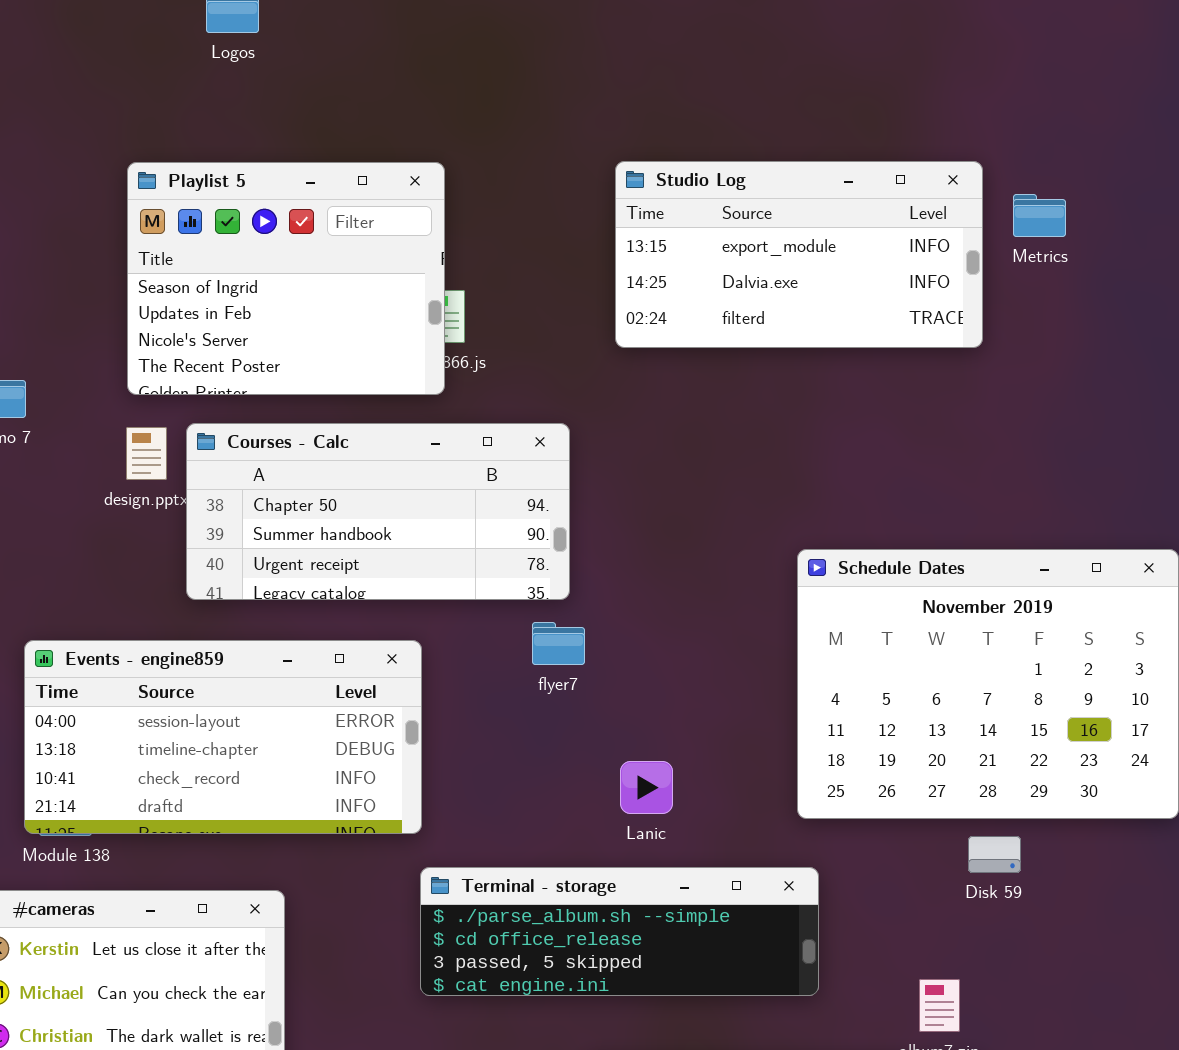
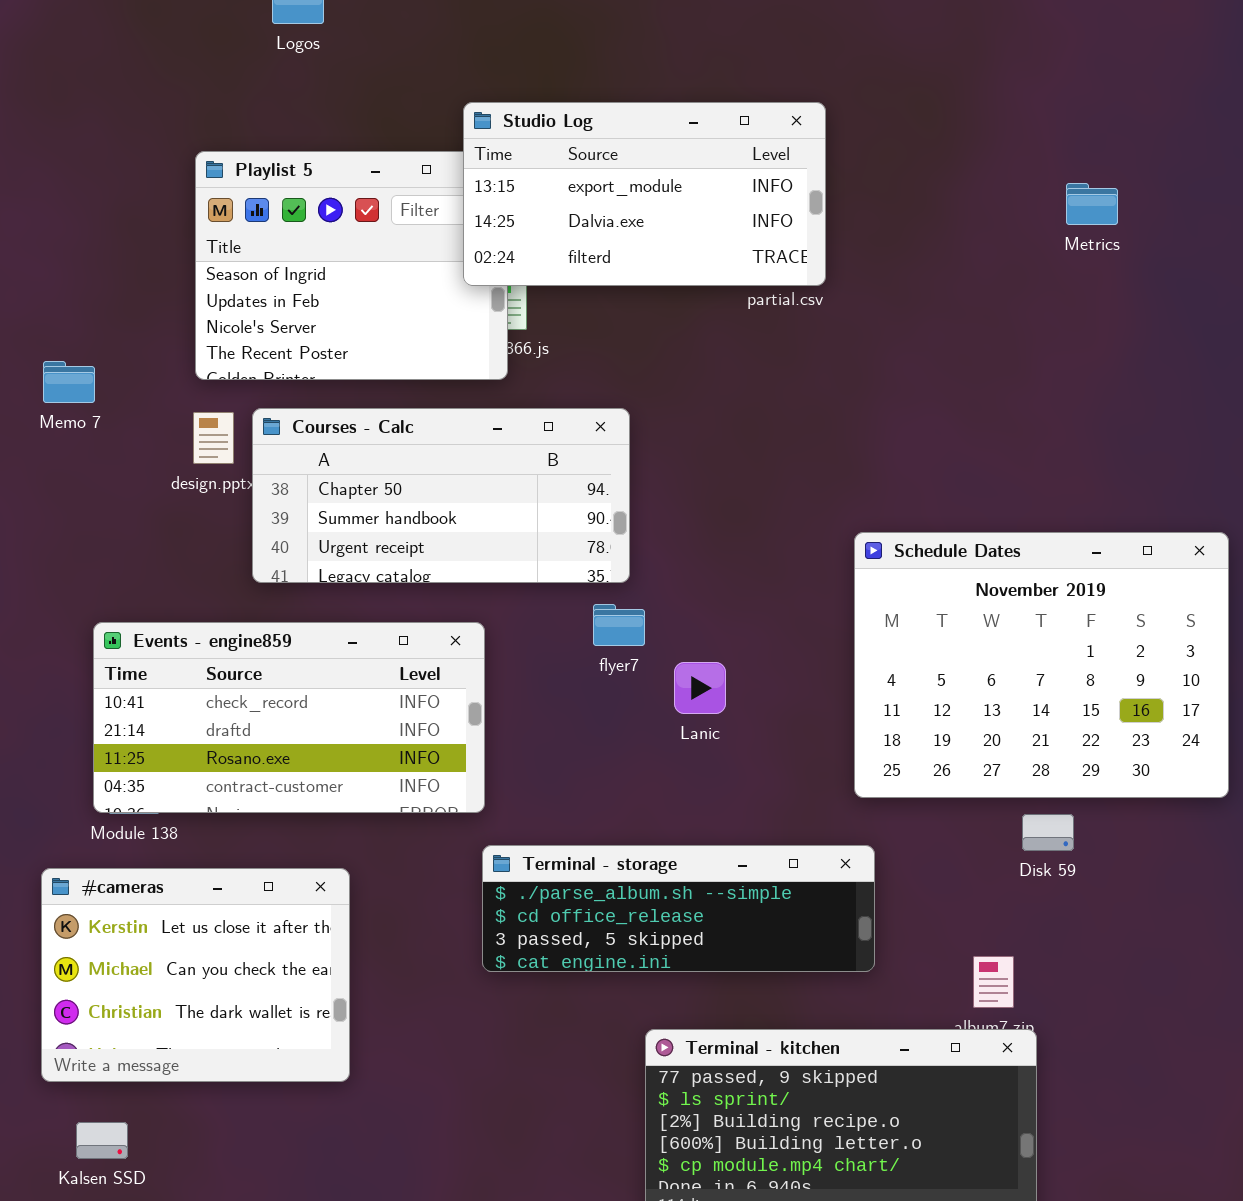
Studio Log: [615,161,983,348] -> [463,102,826,286], moved
Events - engine859: [24,640,422,834] -> [93,622,485,813], scrolled down 2 rows
Lanic: [620,761,673,814] -> [674,662,726,714], moved

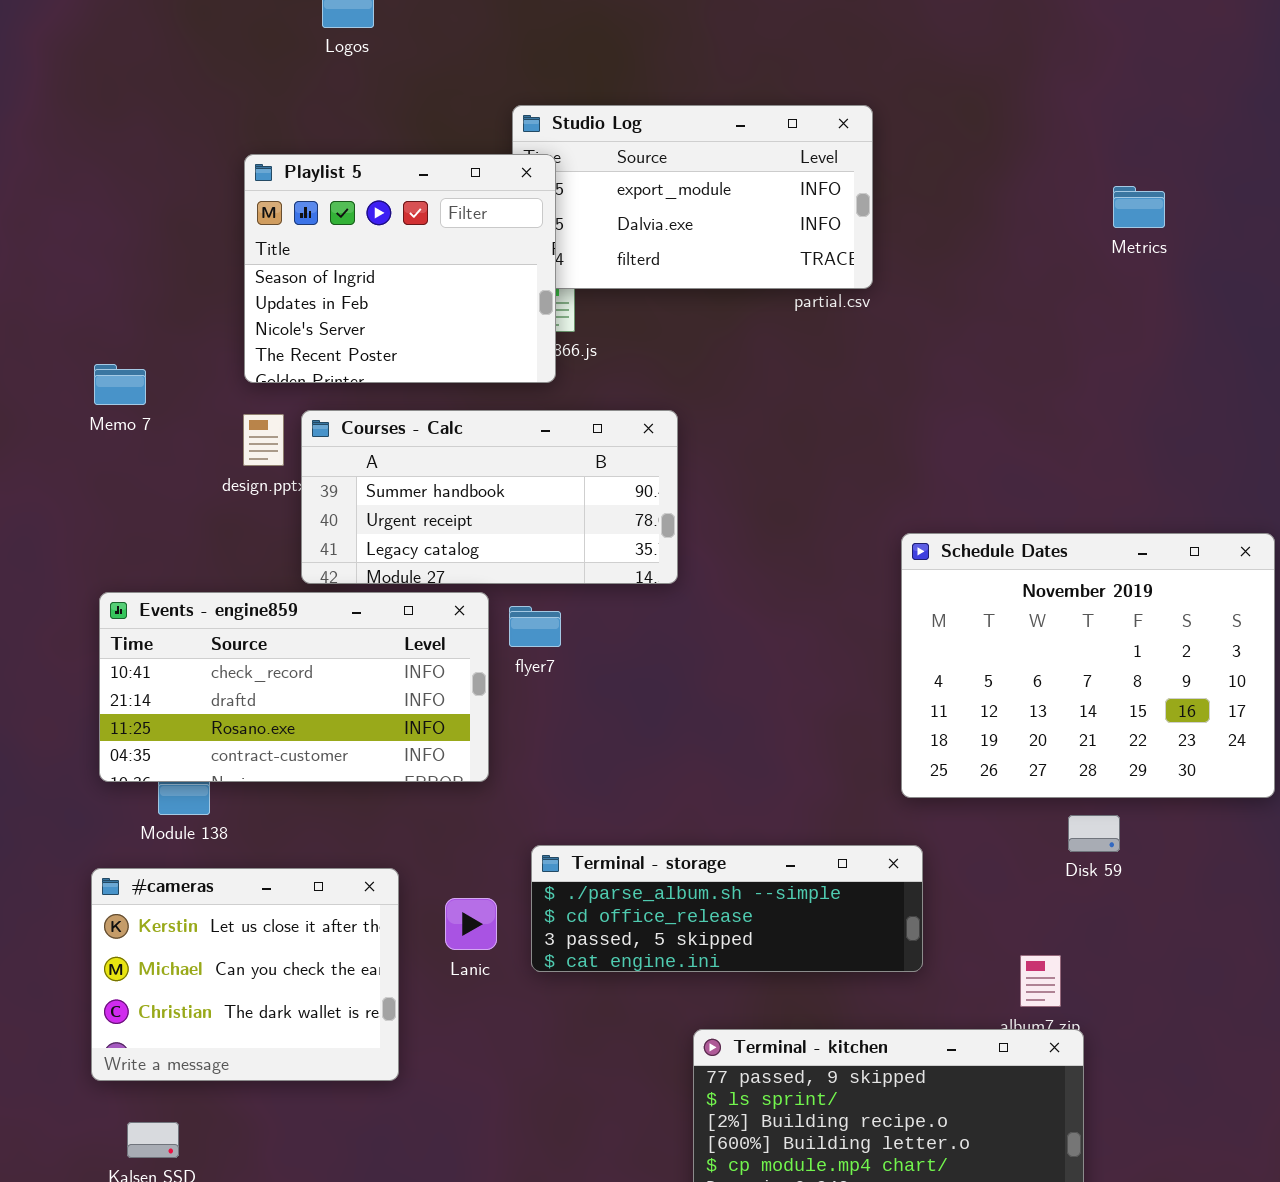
Playlist 5: [195,151,508,380] -> [244,154,556,383], raised
Courses - Calc: [252,408,630,583] -> [301,410,678,584], scrolled down 1 row
flyer7: [593,604,645,646] -> [509,606,561,647], moved
Events - engine859: [93,622,485,813] -> [99,592,489,782], moved
Lanic: [674,662,726,714] -> [445,898,497,950], moved

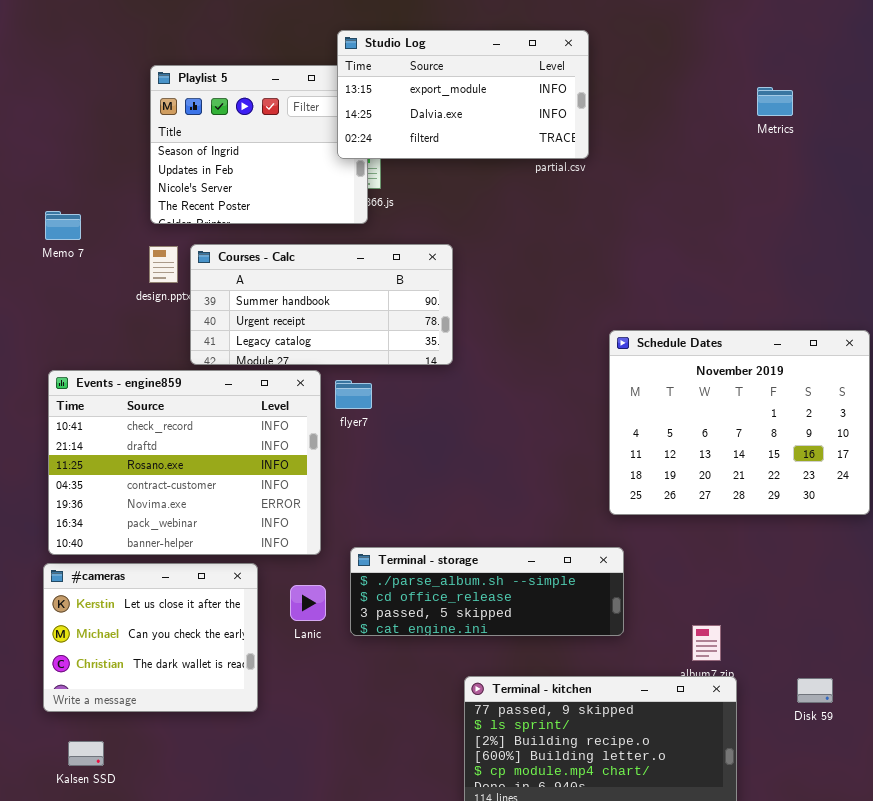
Studio Log: [512,105,873,289] -> [337,30,589,159], raised
Events - engine859: [99,592,489,782] -> [48,370,321,555], resized
Disk 59: [1068,815,1120,852] -> [797,678,833,703], moved

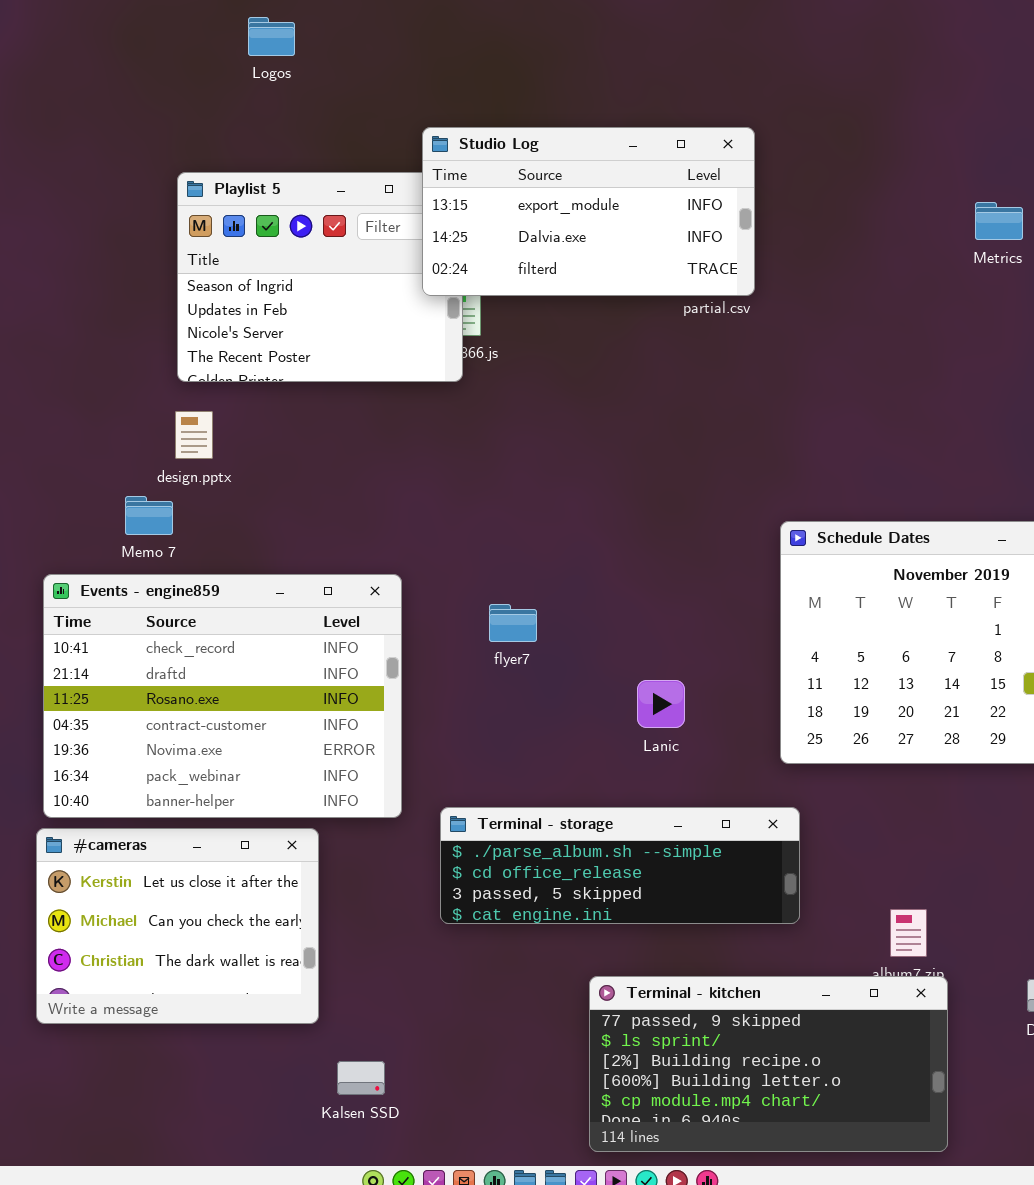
Memo 7: [45,211,81,240] -> [125,496,173,535], moved
Courses - Calc: [190,244,453,365] -> none, closed
flyer7: [335,380,372,409] -> [489,604,537,642], moved
Lanic: [290,585,326,621] -> [637,680,685,728], moved
Kalsen SSD: [68,741,104,766] -> [337,1061,385,1095], moved

